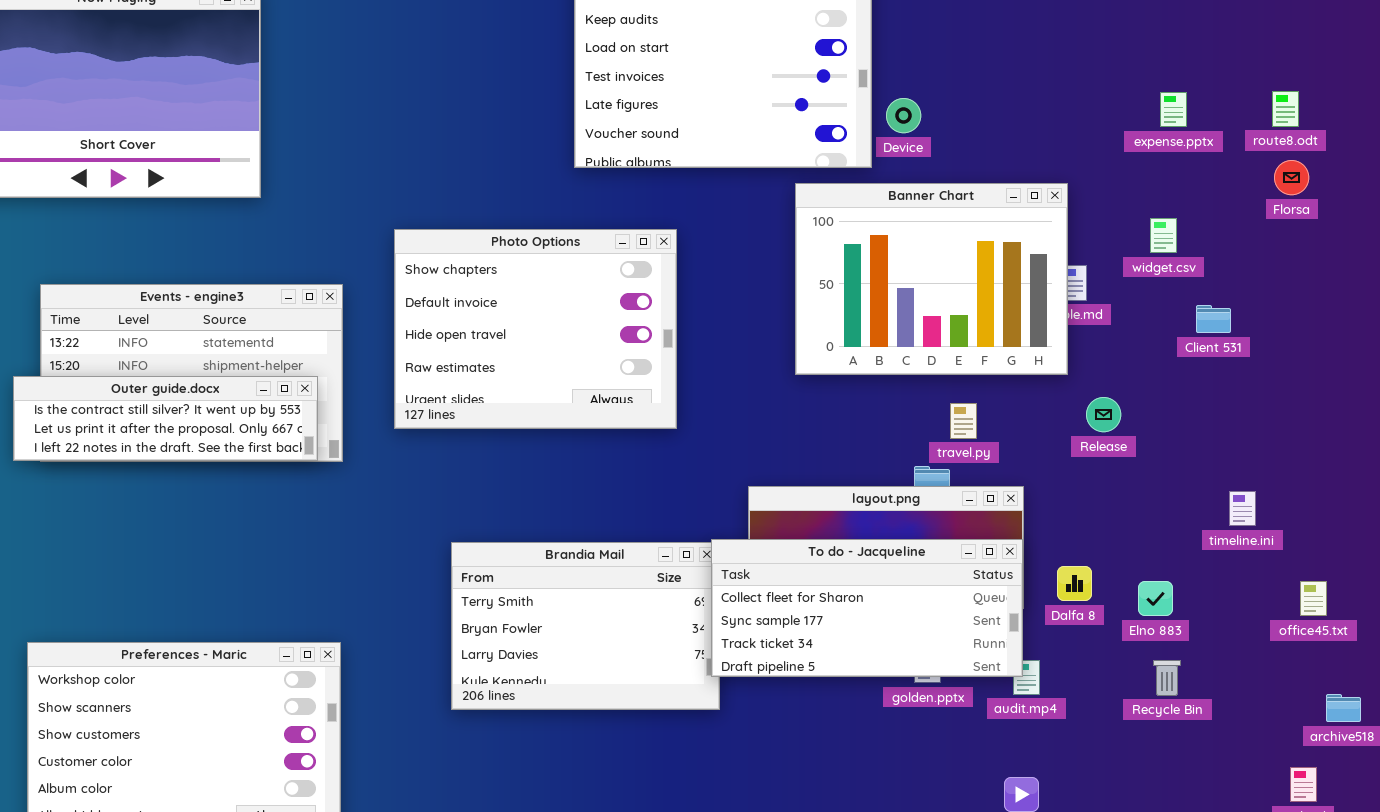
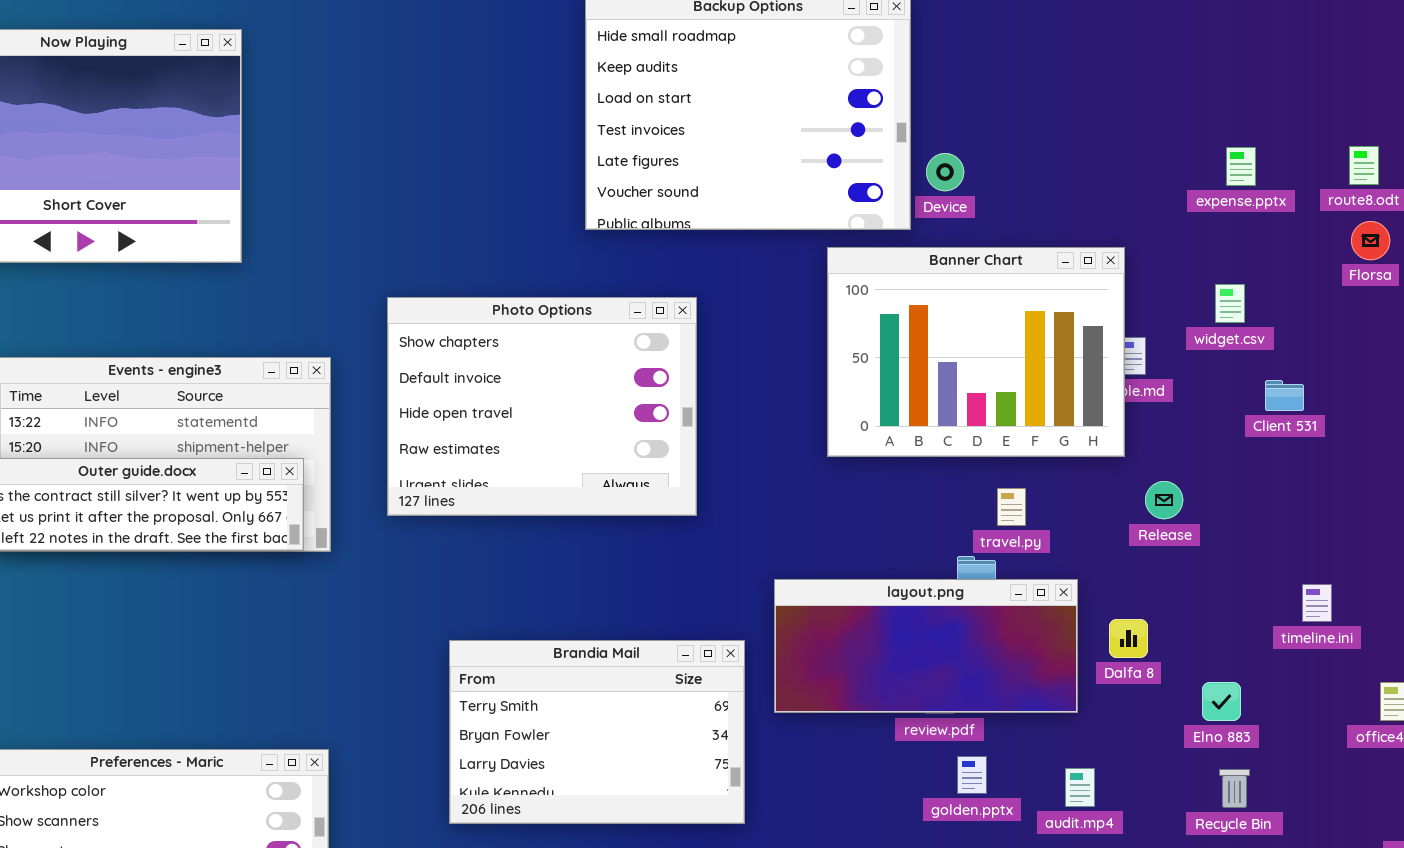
To do - Jacqueline: [711,539,1023,677] -> none, closed
Dalfa 8: [1057,566,1092,601] -> [1109,619,1148,658], moved

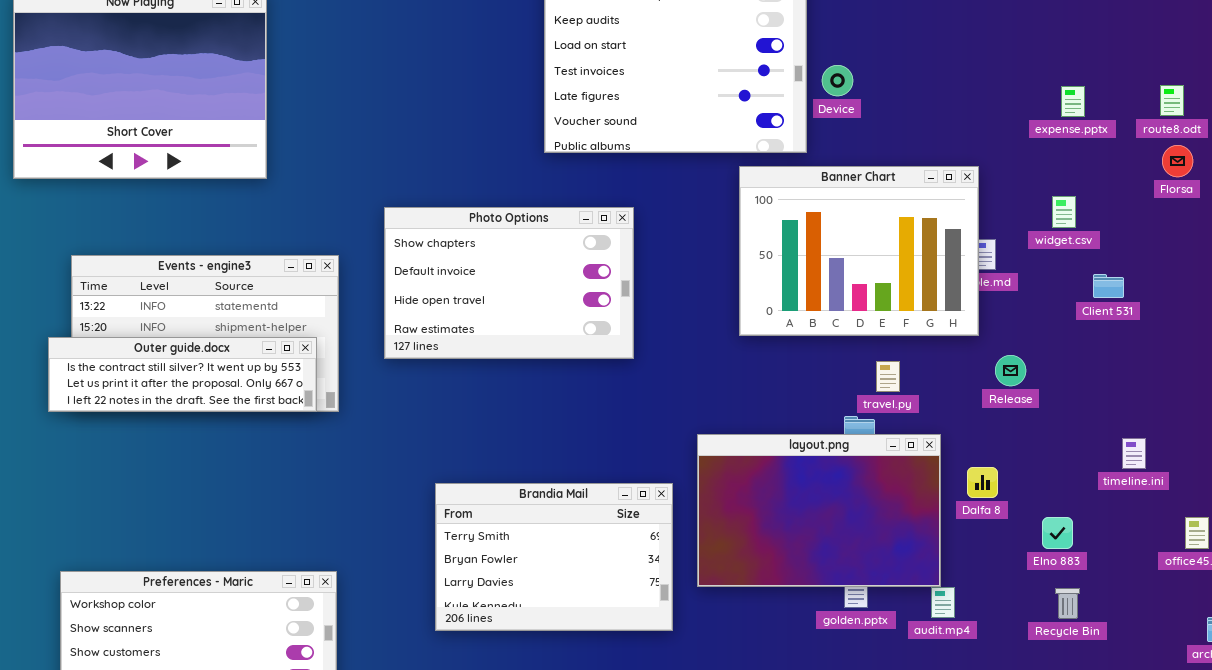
Device: [926,153,964,191] -> [822,65,853,96], moved
Photo Options: [387,297,697,516] -> [384,207,634,359], resized
layout.png: [774,579,1078,713] -> [697,434,941,587], resized

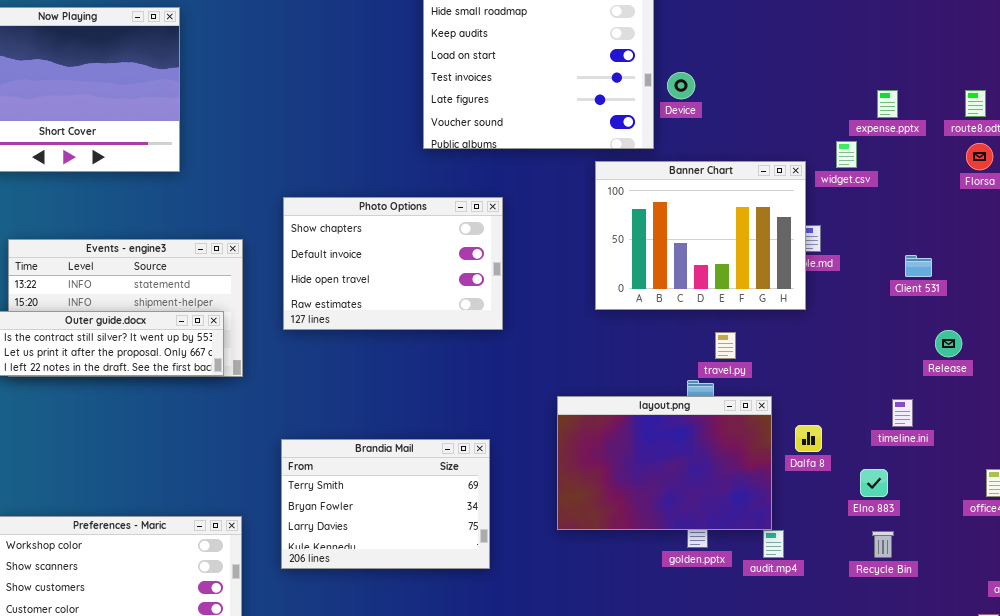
widget.csv: [1052,196,1076,228] -> [836,141,857,168], moved
Release: [995,355,1026,386] -> [935,330,962,357], moved
timeline.ini: [1122,438,1146,469] -> [892,399,913,427], moved
Brandia Mail: [435,483,673,631] -> [281,439,490,569], moved

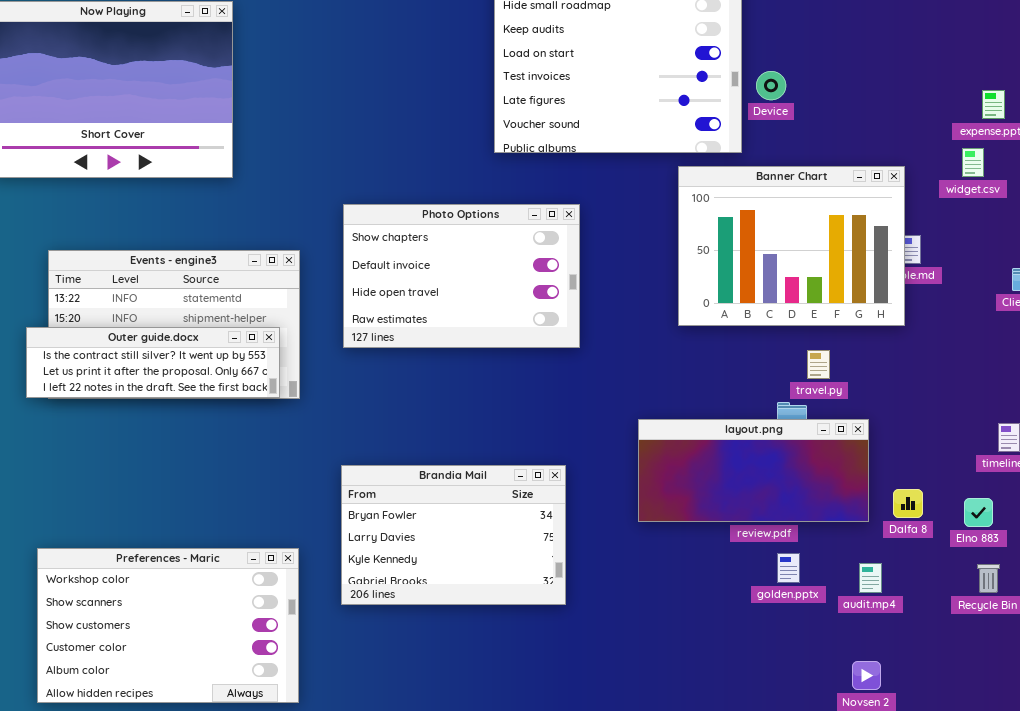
widget.csv: [836,141,857,168] -> [962,148,984,177], moved
layout.png: [557,396,772,530] -> [638,419,869,522], resized
Dalfa 8: [795,425,822,452] -> [893,489,923,518], moved
Brandia Mail: [281,439,490,569] -> [341,465,566,605], scrolled down 1 row

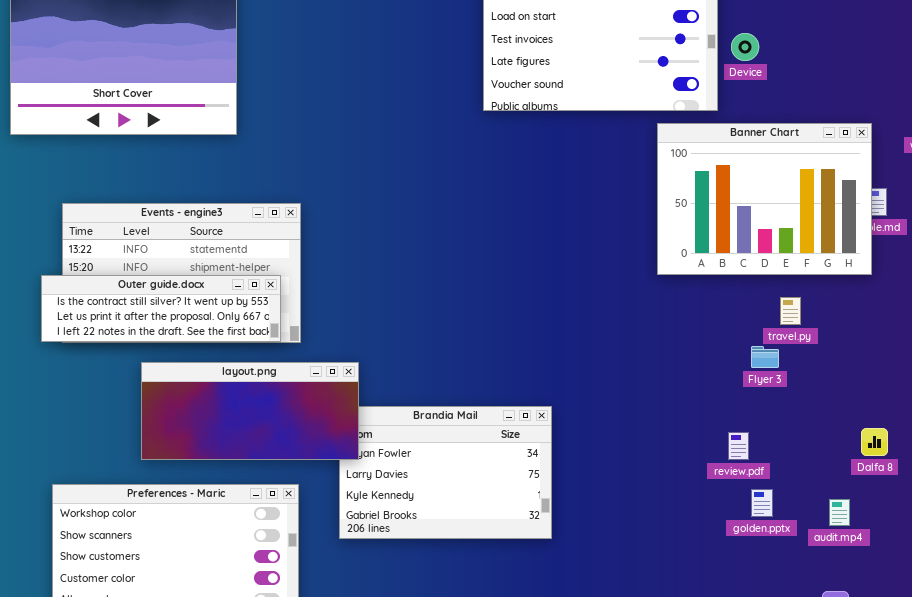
Photo Options: [343,204,580,348] -> none, closed
layout.png: [638,419,869,522] -> [141,362,359,460], moved

